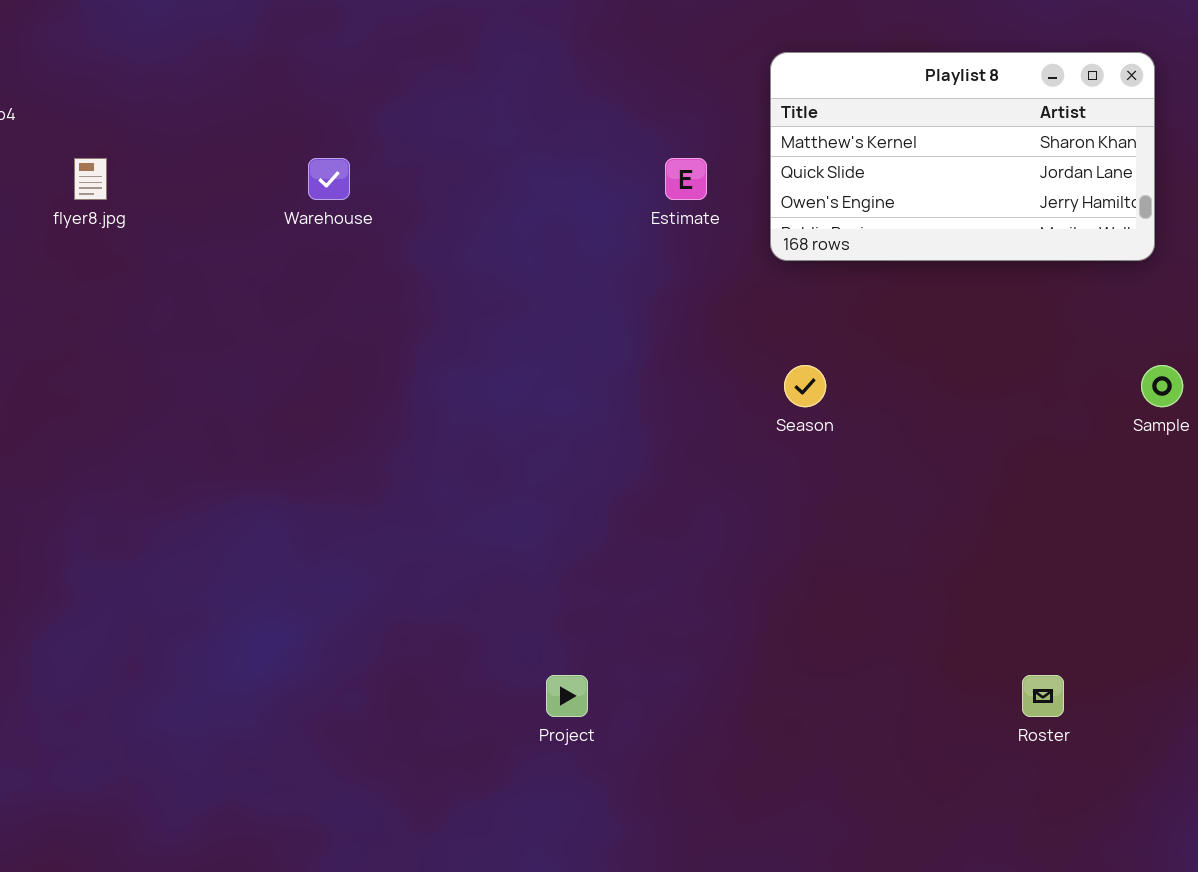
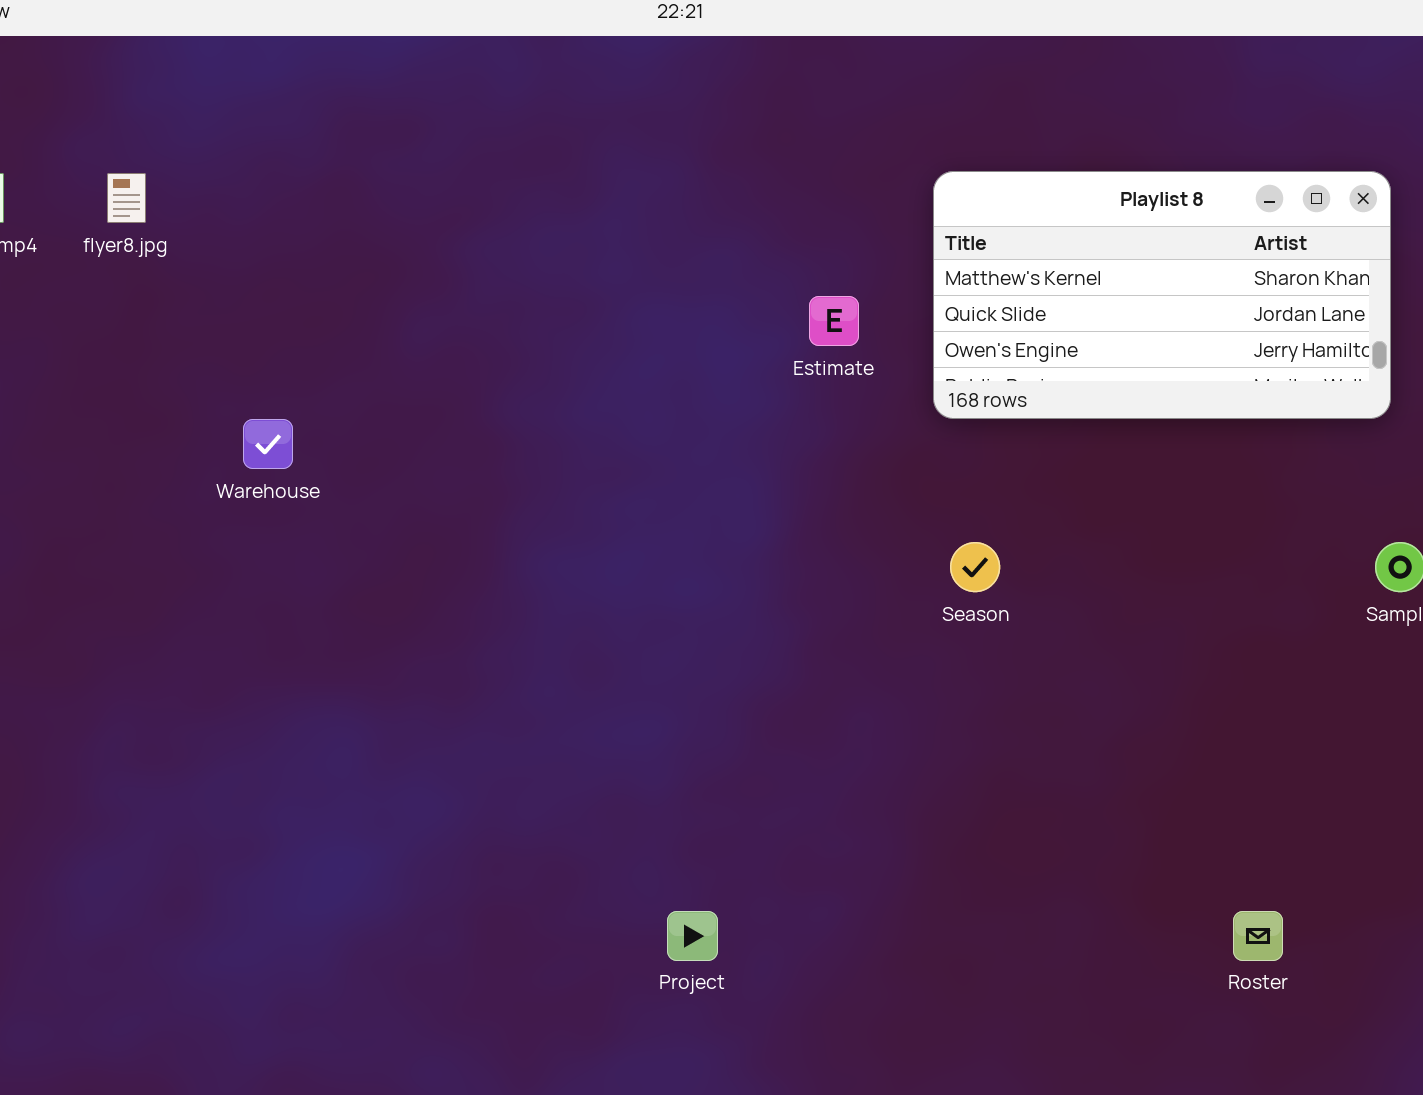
flyer8.jpg: [74,158,107,200] -> [107,173,146,223], moved
Warehouse: [308,158,350,200] -> [243,419,293,469], moved

